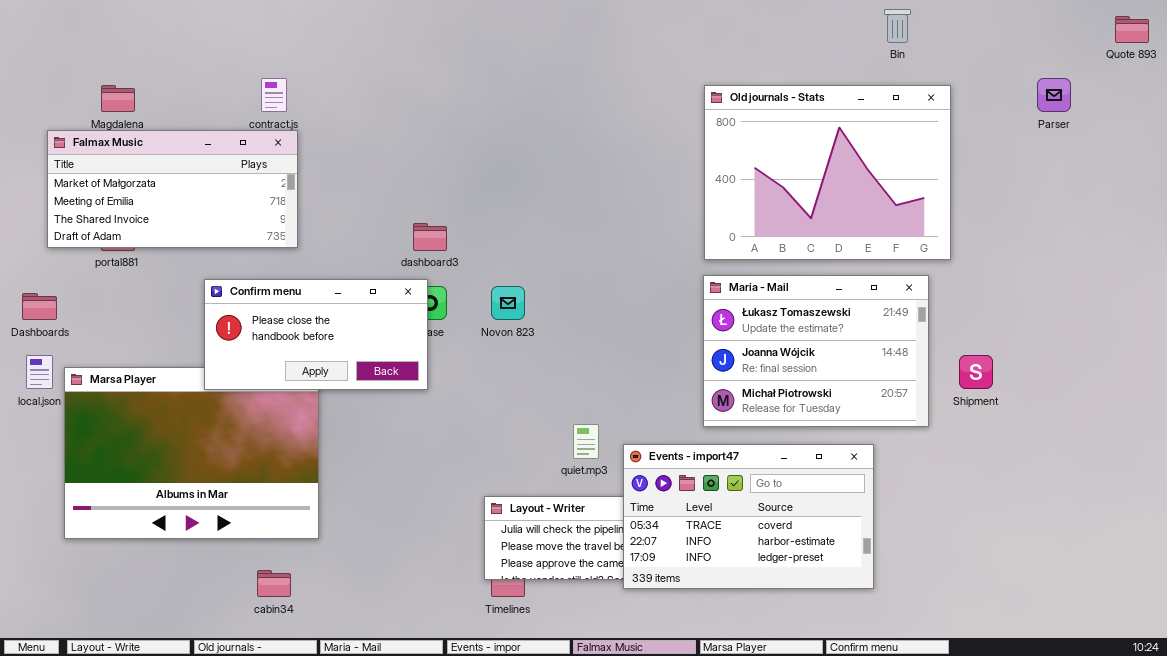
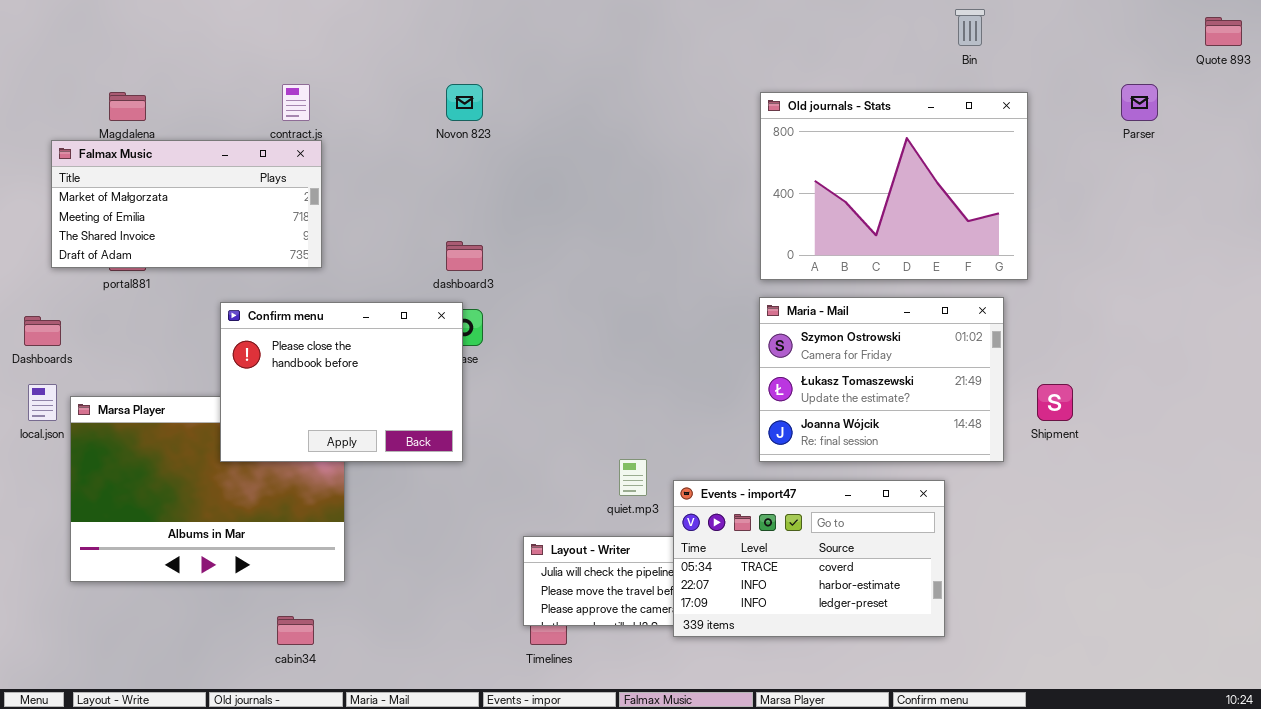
Maria - Mail: [703,275,929,427] -> [759,297,1004,462], scrolled up 1 row
Confirm menu: [204,279,428,390] -> [220,302,463,462], resized
Novon 823: [491,286,525,320] -> [446,84,483,121], moved

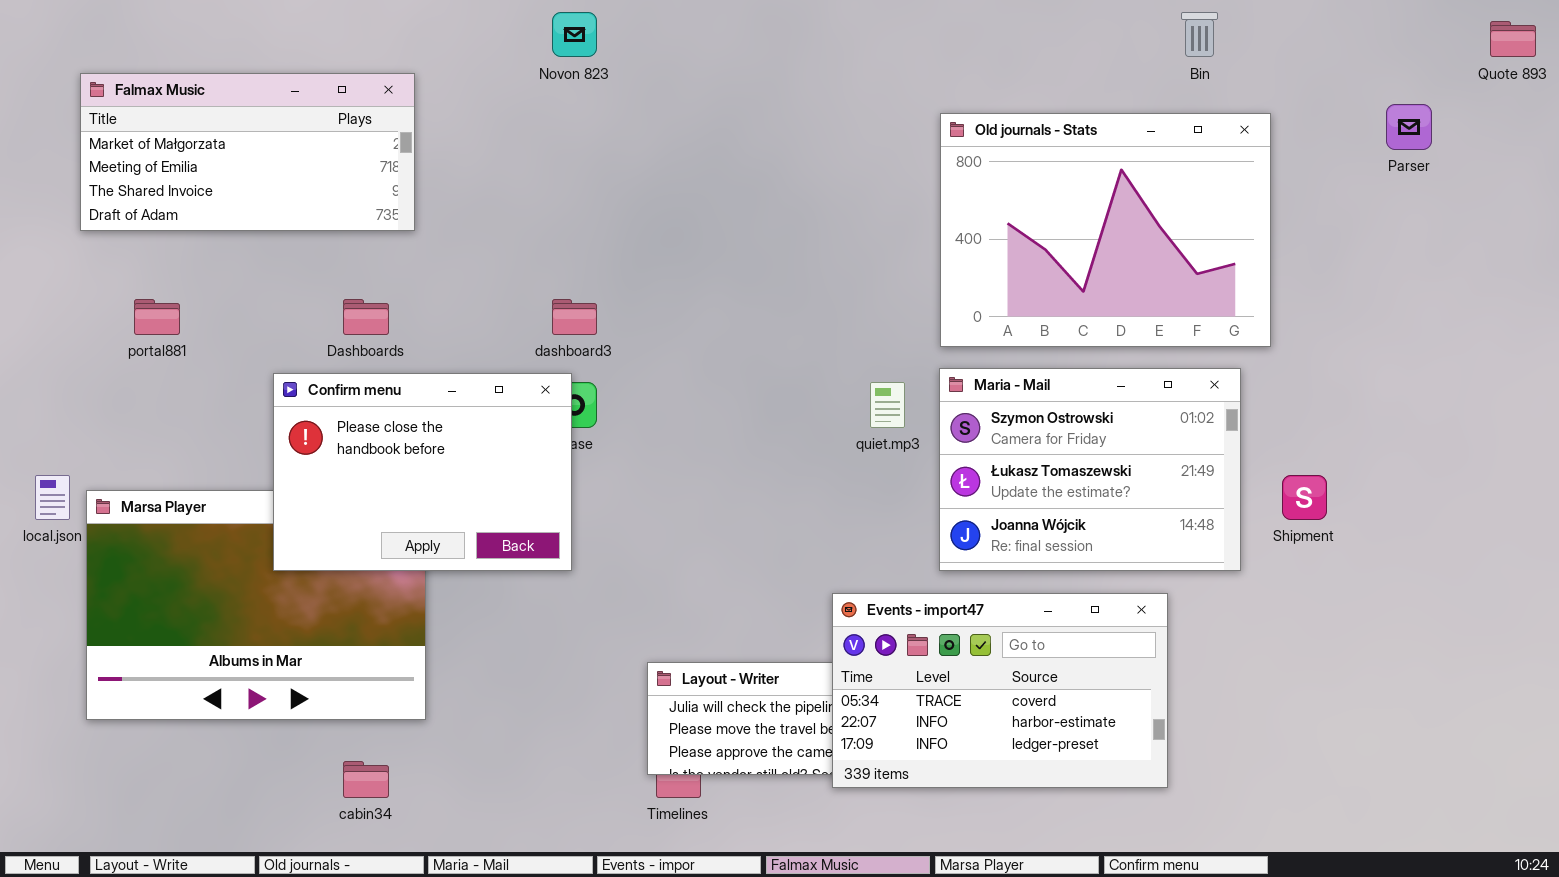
Novon 823: [446,84,483,121] -> [552,12,597,57], moved
Falmax Music: [51,140,322,268] -> [80,73,415,231], moved
Dashboards: [24,316,61,346] -> [343,299,389,335], moved
quiet.mp3: [619,459,647,496] -> [870,382,905,428], moved

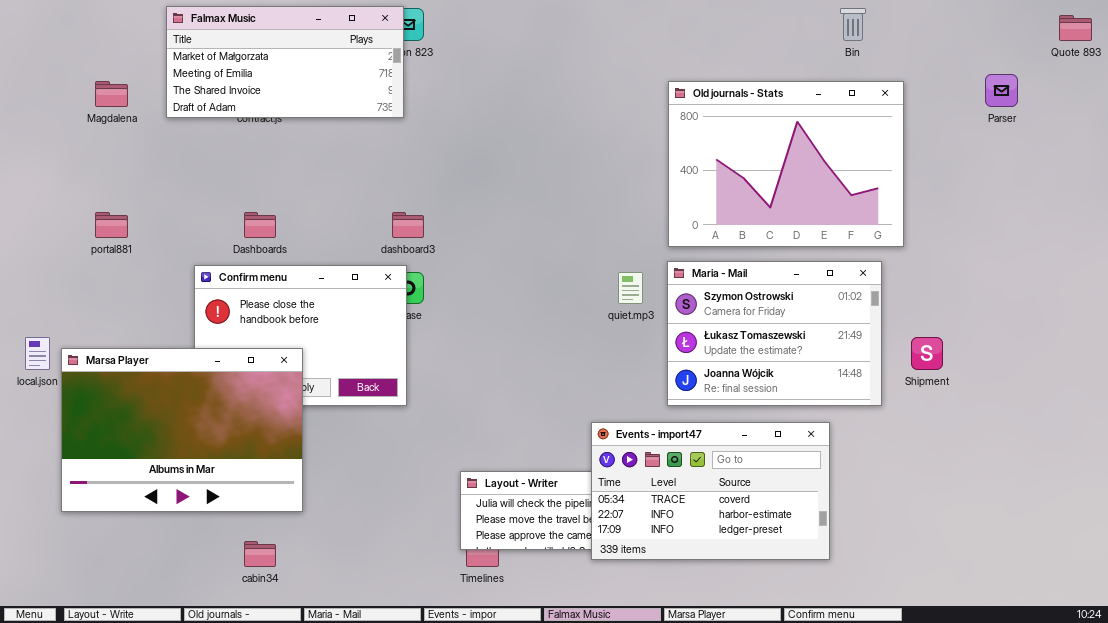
Falmax Music: [80,73,415,231] -> [166,6,404,118], moved
Marsa Player: [86,490,426,720] -> [61,348,303,512], raised

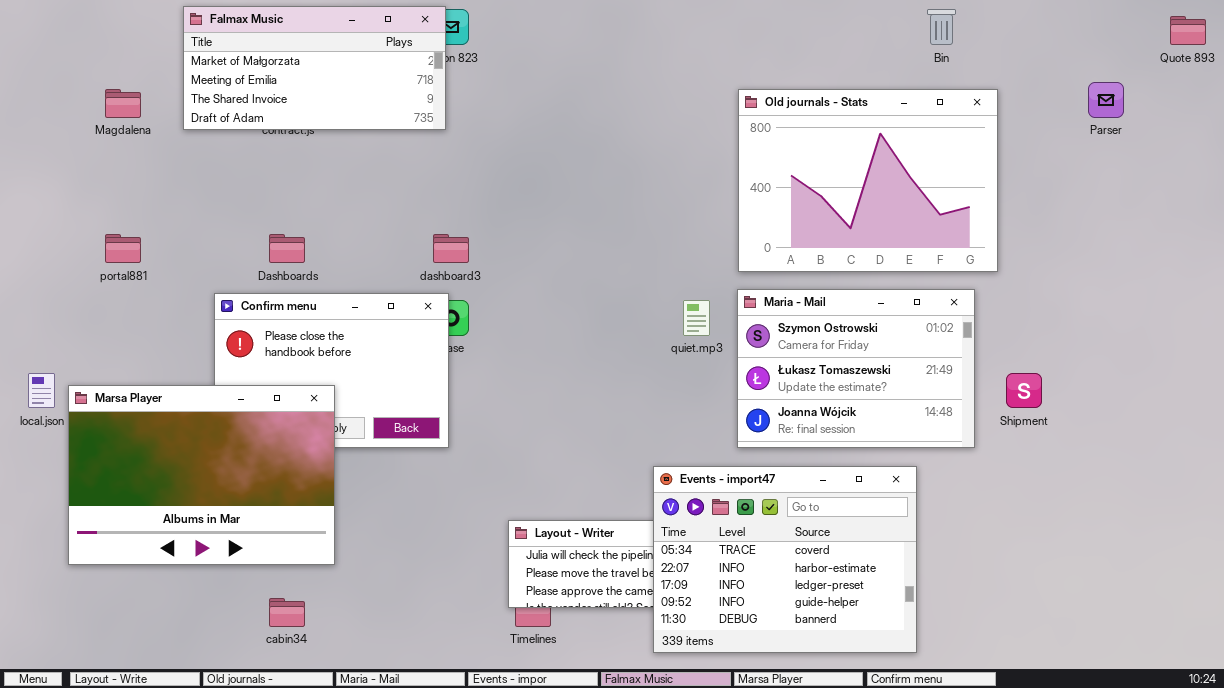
Events - import47: [591,422,830,560] -> [653,466,917,653], resized

